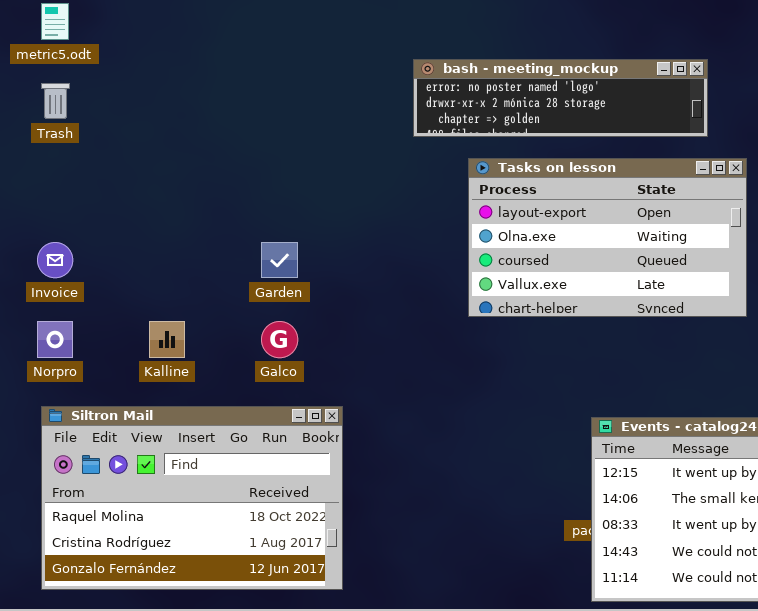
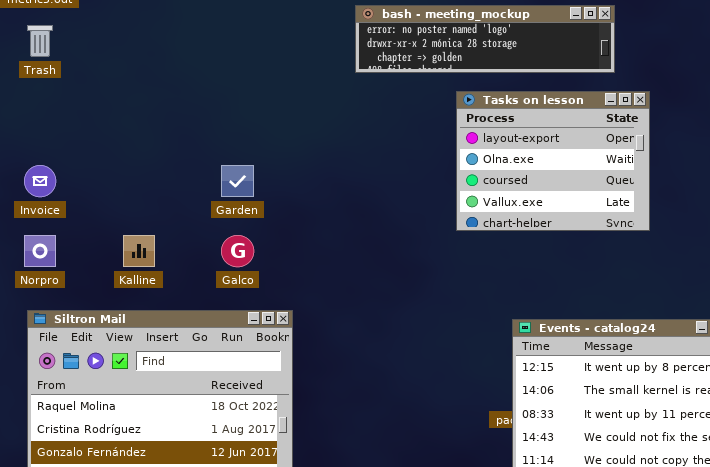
Tasks on lesson: [468,158,747,317] -> [456,91,650,231], resized

